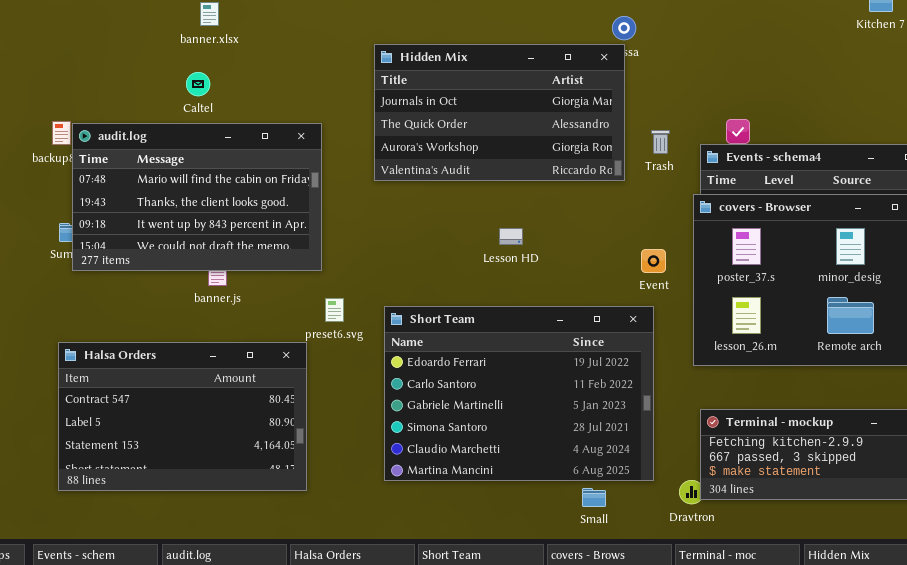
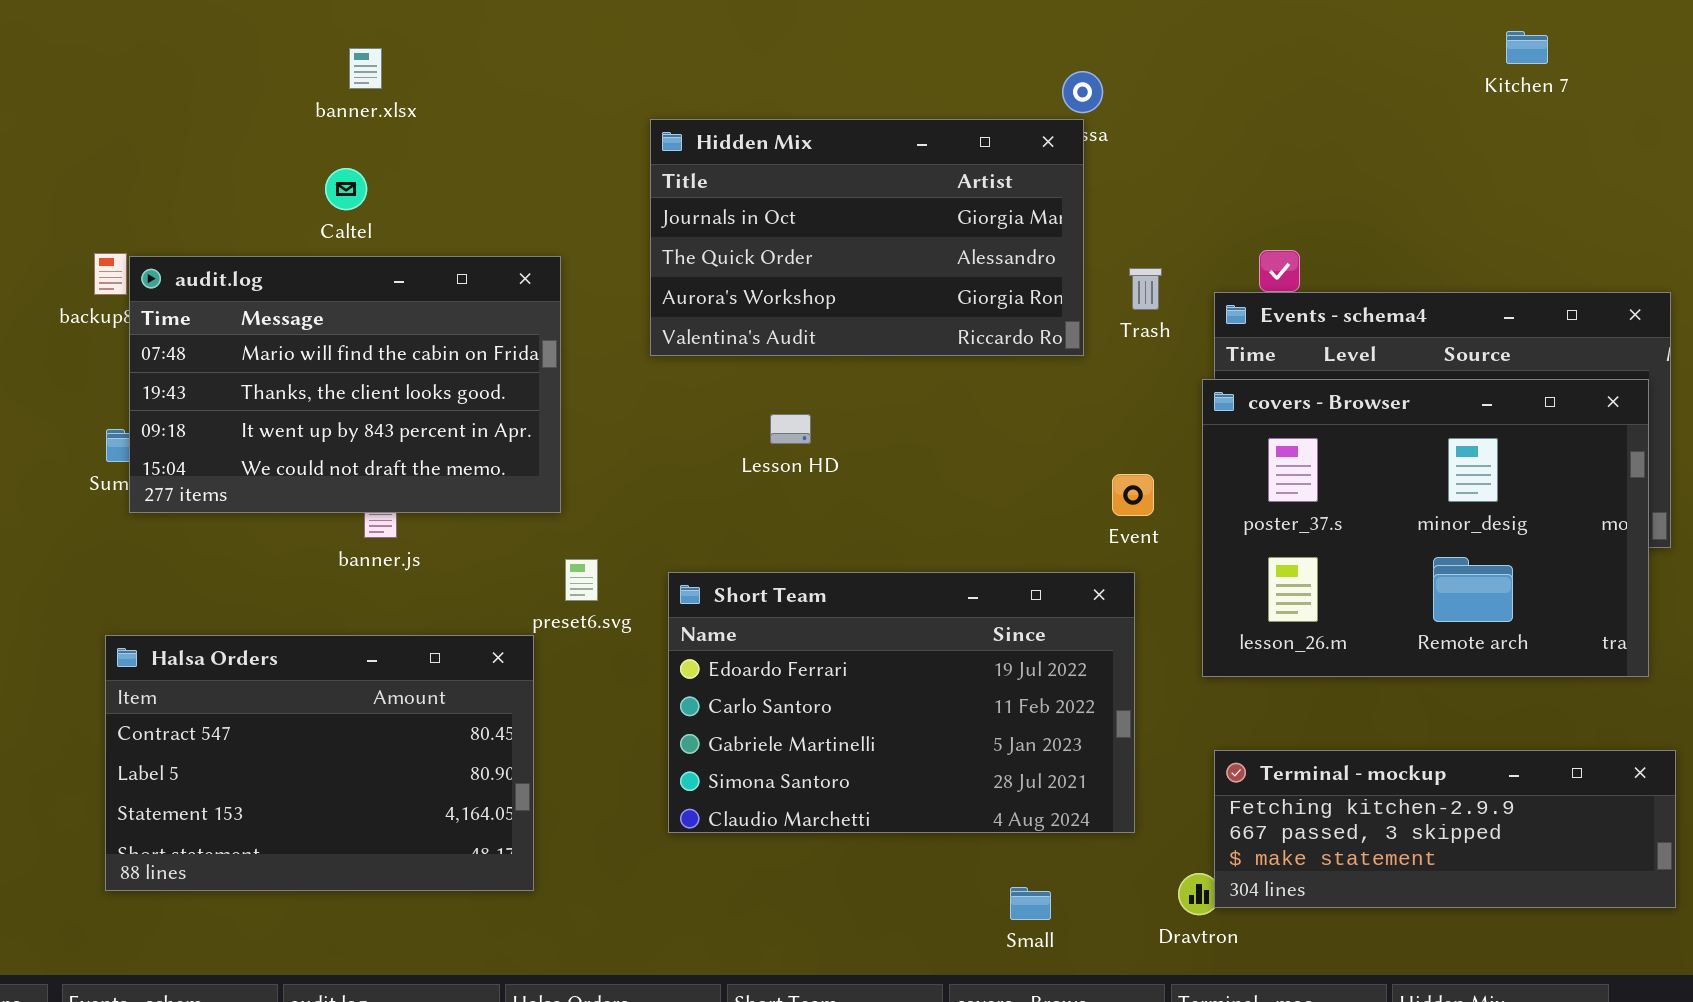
Lesson HD: [499,228,523,245] -> [770,414,811,444], moved
Short Team: [384,306,654,481] -> [668,572,1135,833], resized

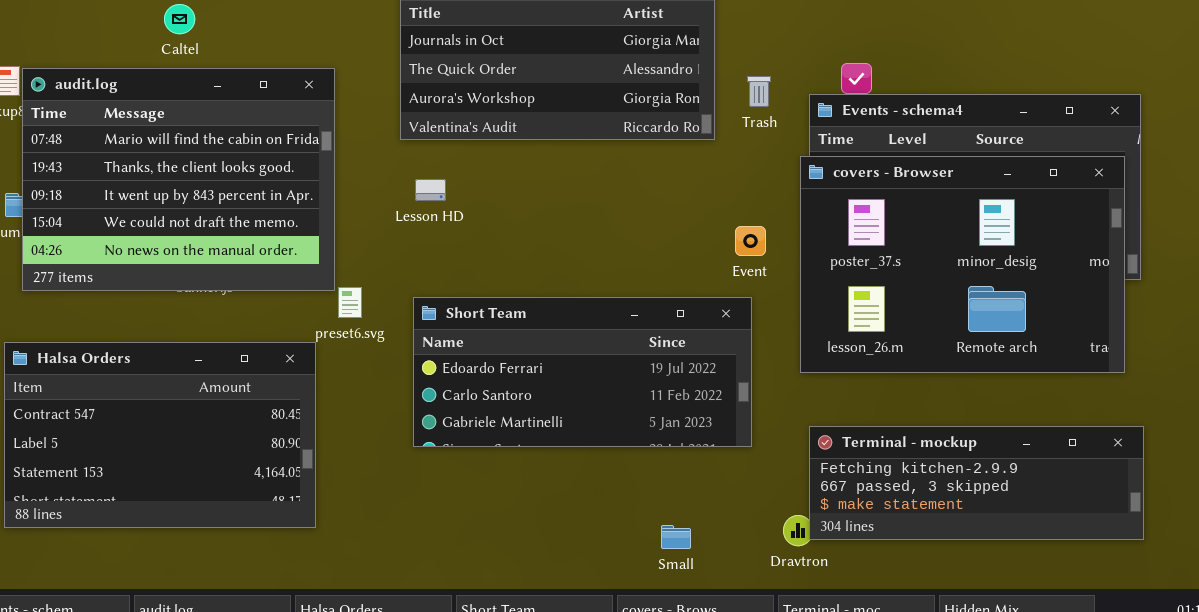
audit.log: [129,256,561,513] -> [22,68,335,291], resized
Lesson HD: [770,414,811,444] -> [415,179,446,201], moved
Short Team: [668,572,1135,833] -> [413,297,752,447], resized

